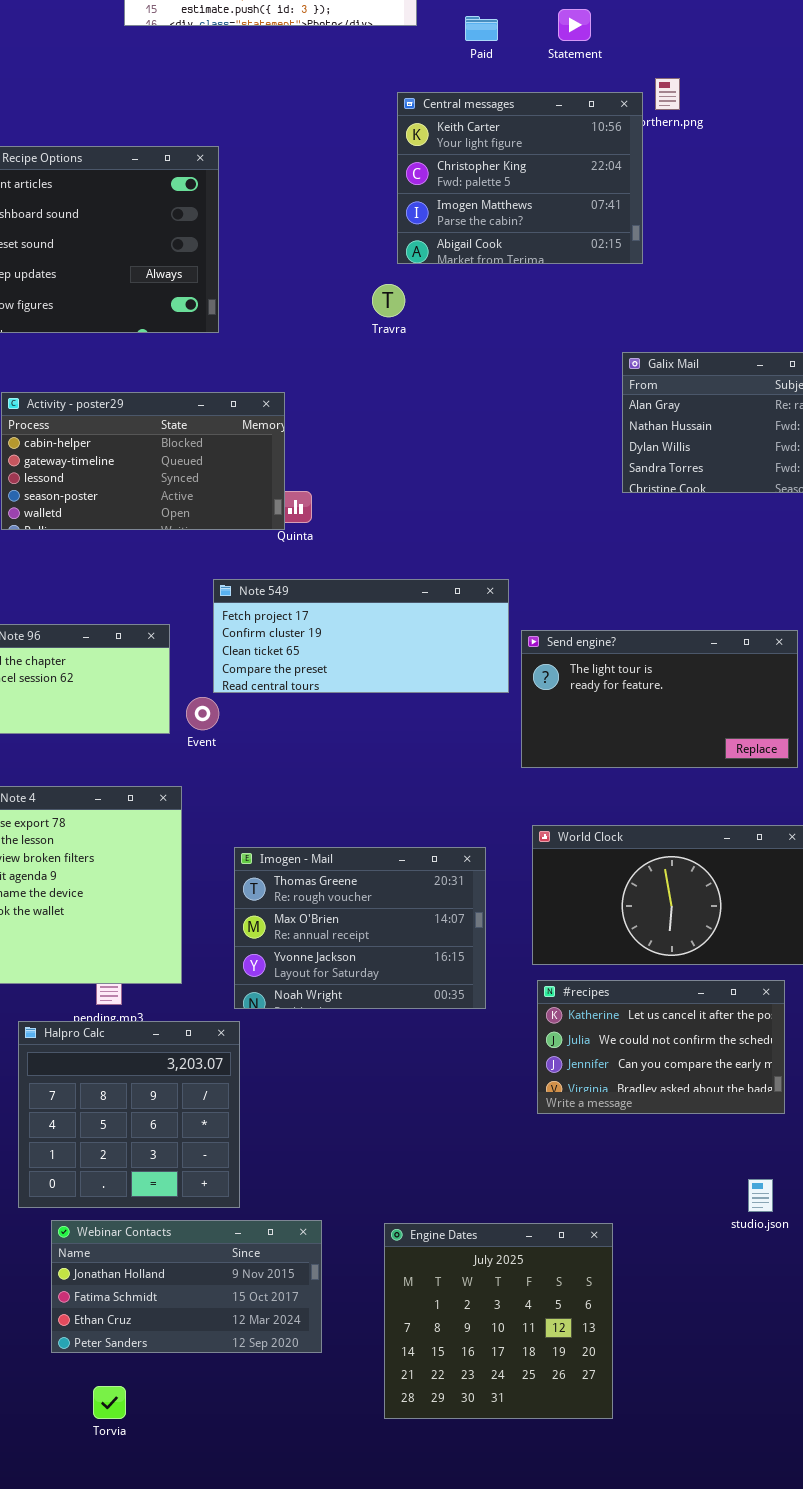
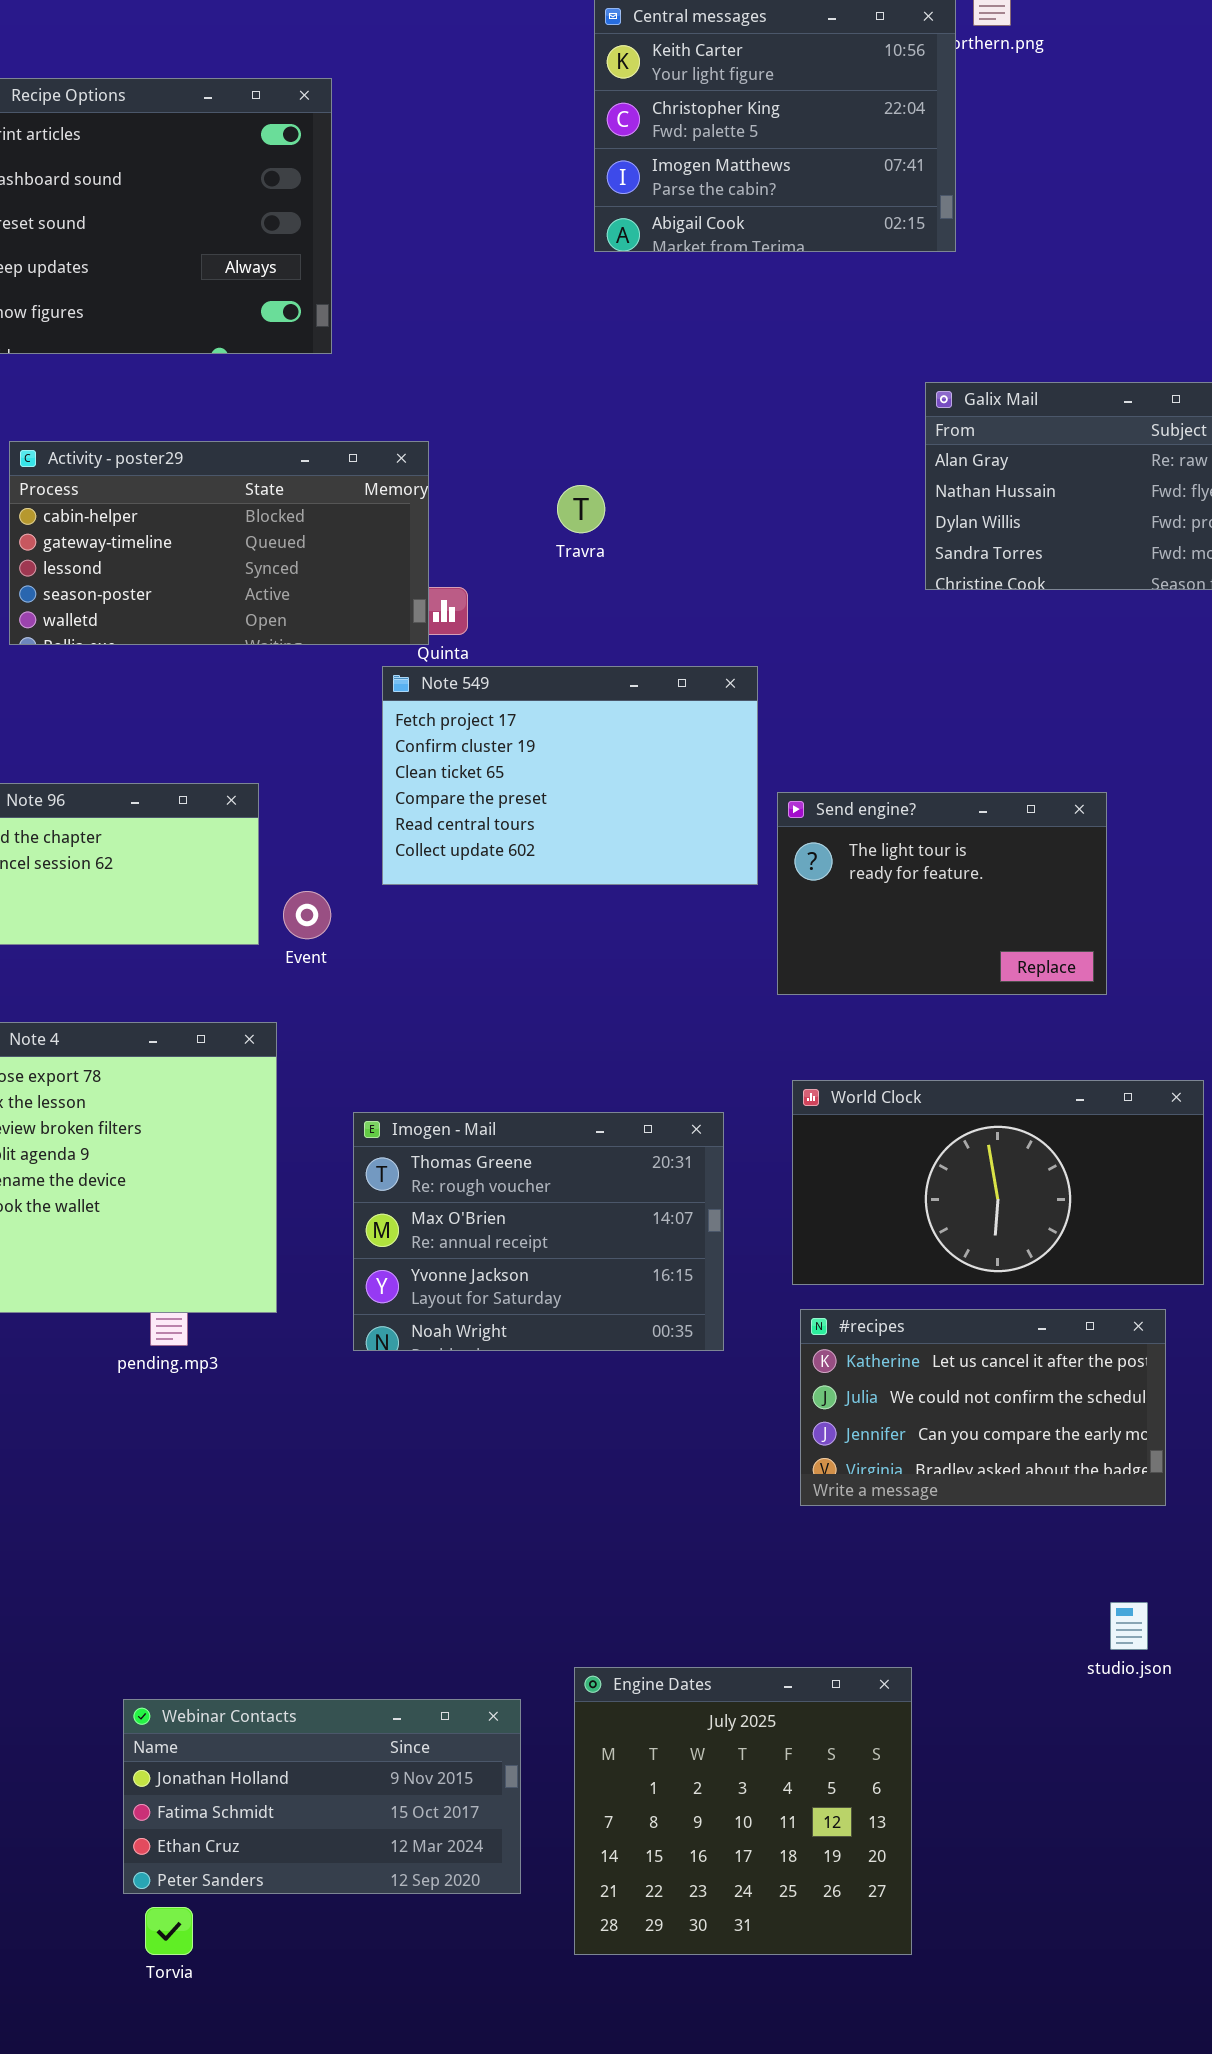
Travra: [372,284,405,317] -> [557,485,605,533], moved
Note 549: [213,579,509,693] -> [382,666,758,885], resized
Send engine?: [521,630,798,768] -> [777,792,1107,995], resized
Halpro Calc: [18,1021,240,1208] -> none, closed
Webinar Contacts: [51,1220,322,1353] -> [123,1699,521,1894], moved

